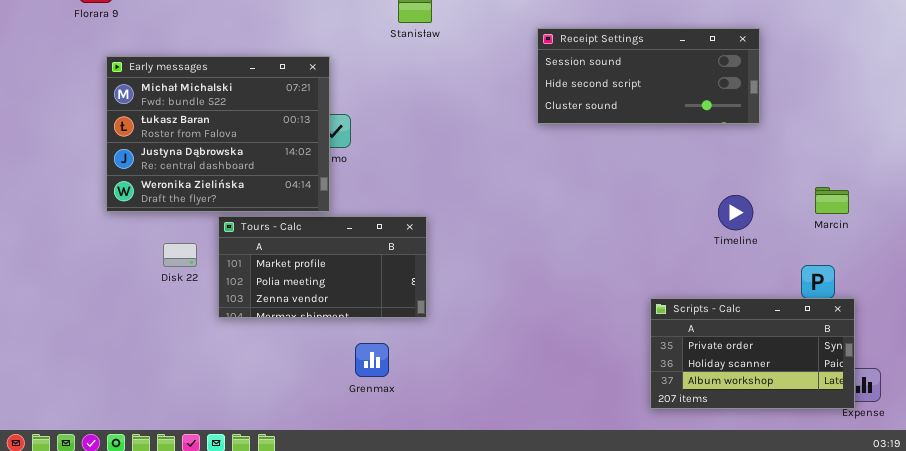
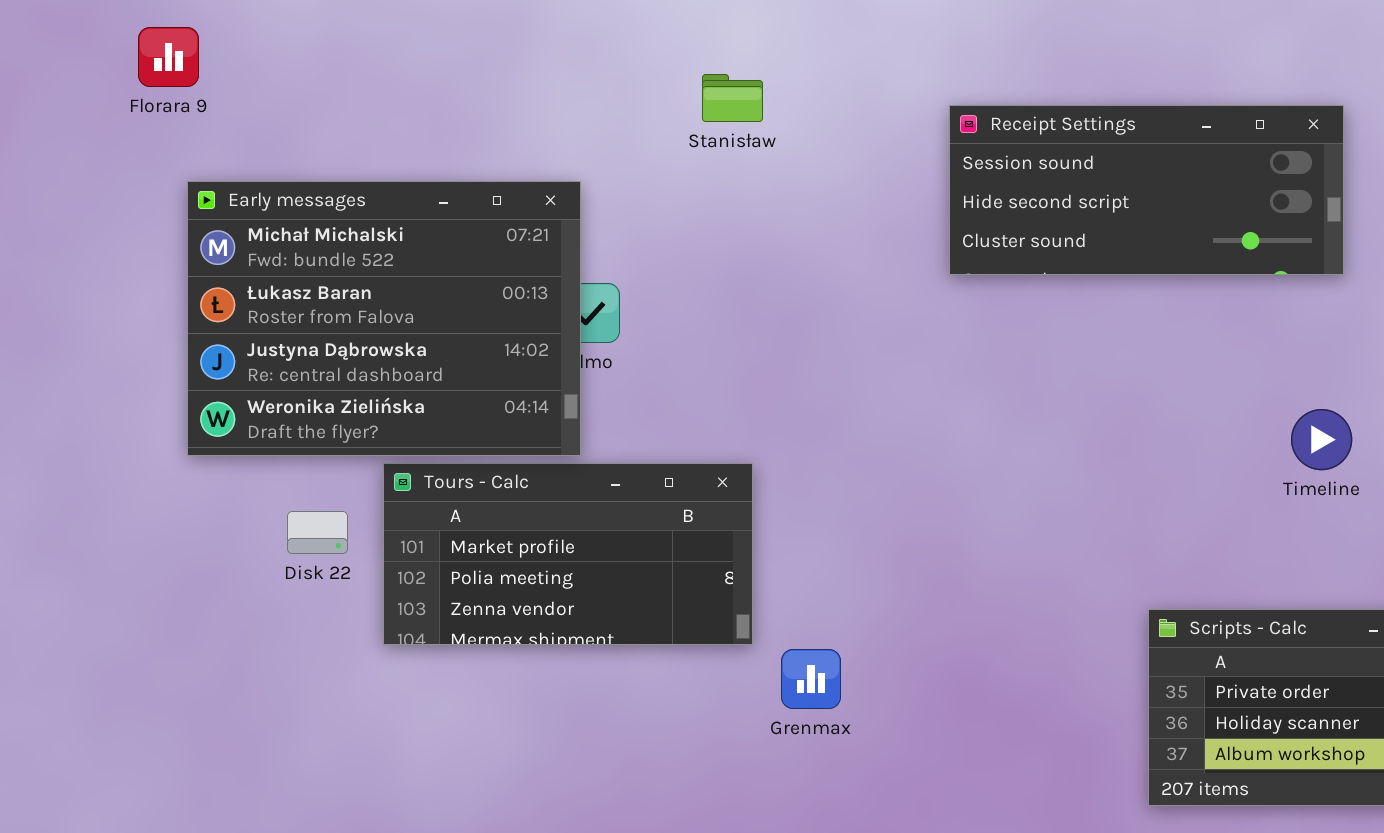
Receipt Settings: [537,28,760,124] -> [949,105,1344,275], moved
Timeline: [718,195,753,230] -> [1291,409,1352,470], moved
Grenmax: [355,343,389,377] -> [781,649,841,709], moved

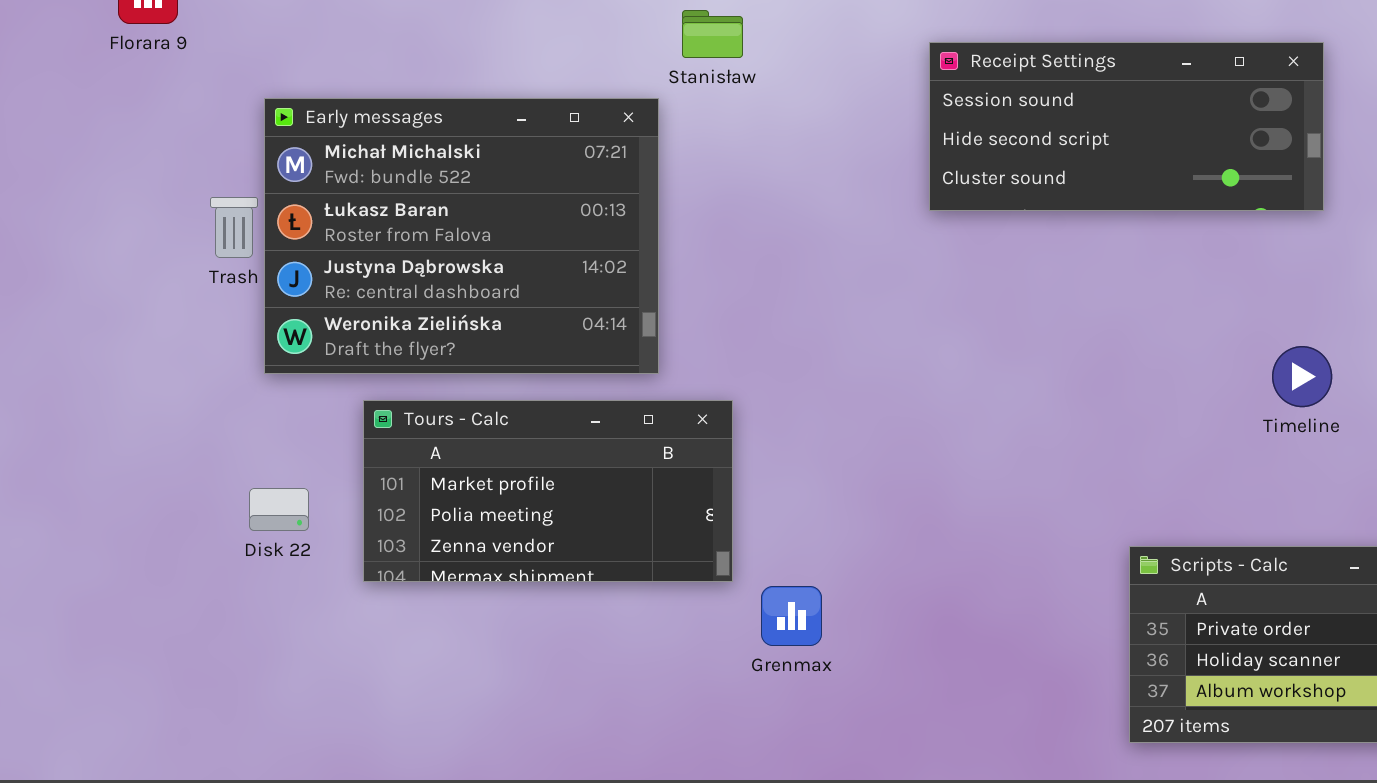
Early messages: [187,181,581,456] -> [264,98,659,374], moved
Disk 22: [287,511,348,554] -> [249,488,309,531], moved

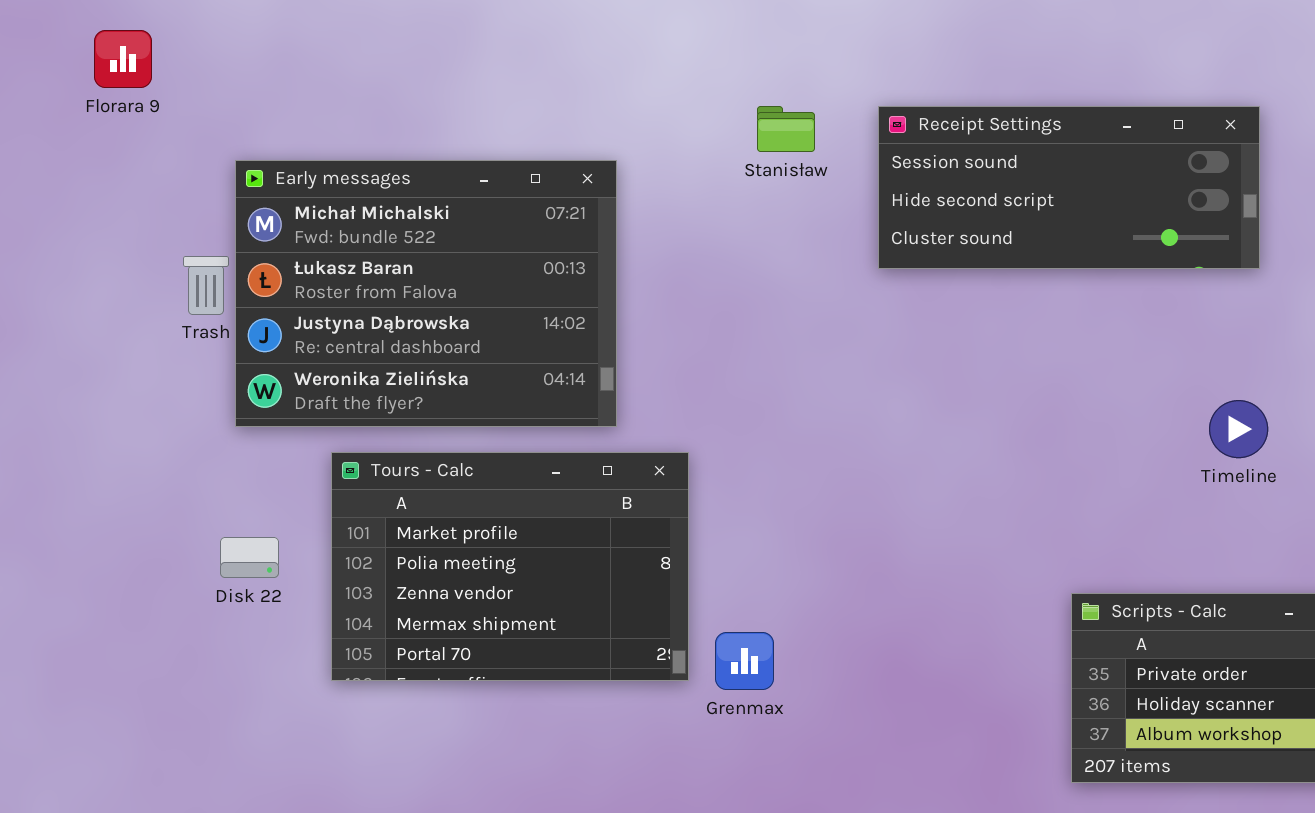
Stanisław: [682,10,743,58] -> [757,106,815,152], moved
Tours - Calc: [363,400,733,582] -> [331,452,689,681], resized

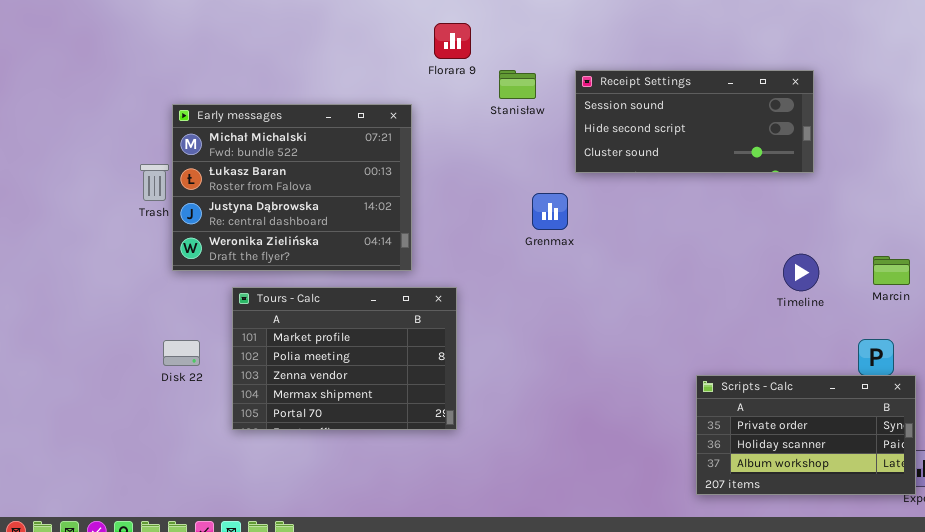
Florara 9: [94,30,152,88] -> [434,23,471,59], moved
Grenmax: [715,632,774,690] -> [532,193,568,230], moved

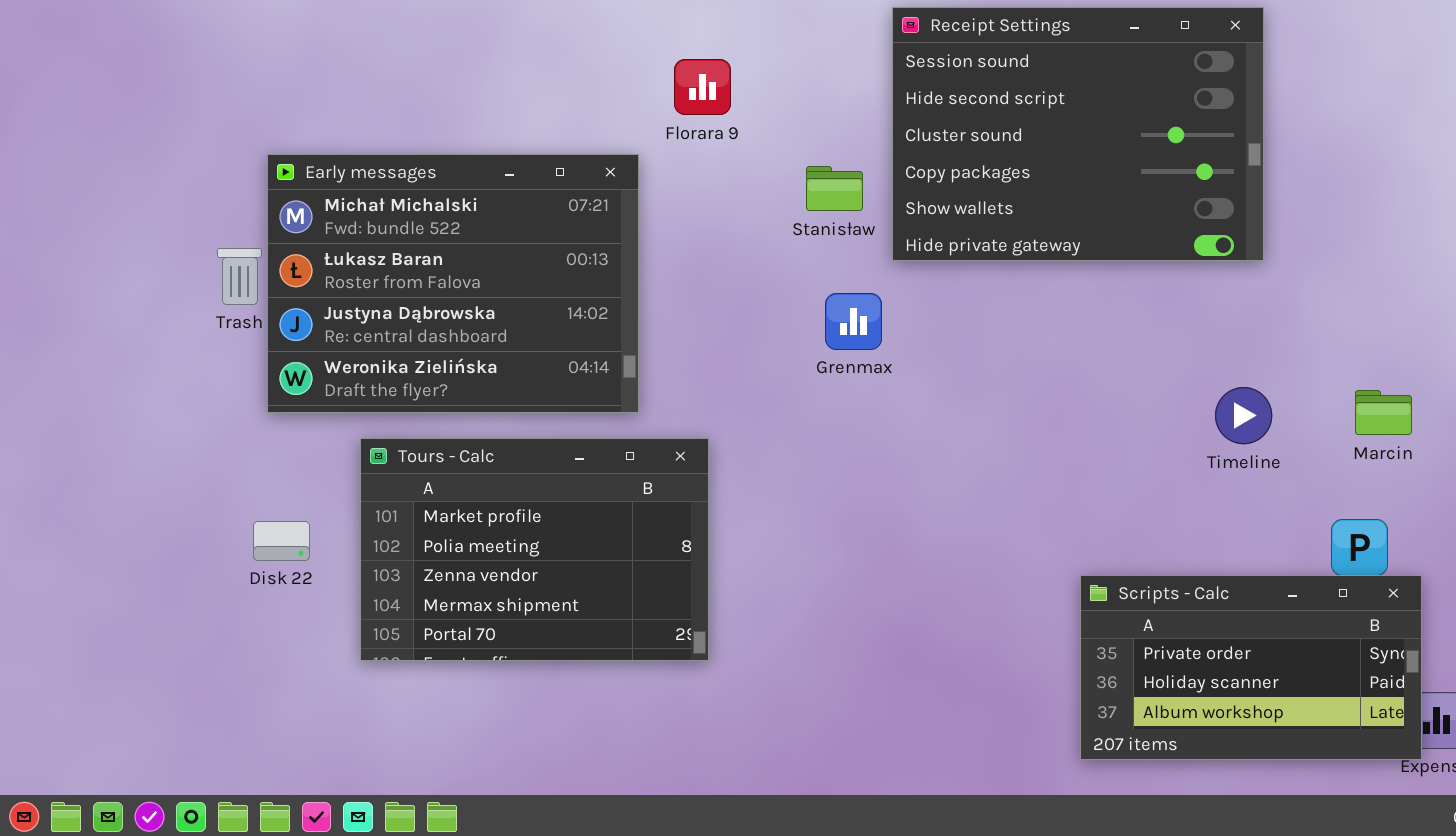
Florara 9: [434,23,471,59] -> [674,59,731,115], moved
Stanisław: [499,70,536,99] -> [806,166,863,211], moved
Receipt Settings: [575,70,814,173] -> [892,7,1264,261], resized

